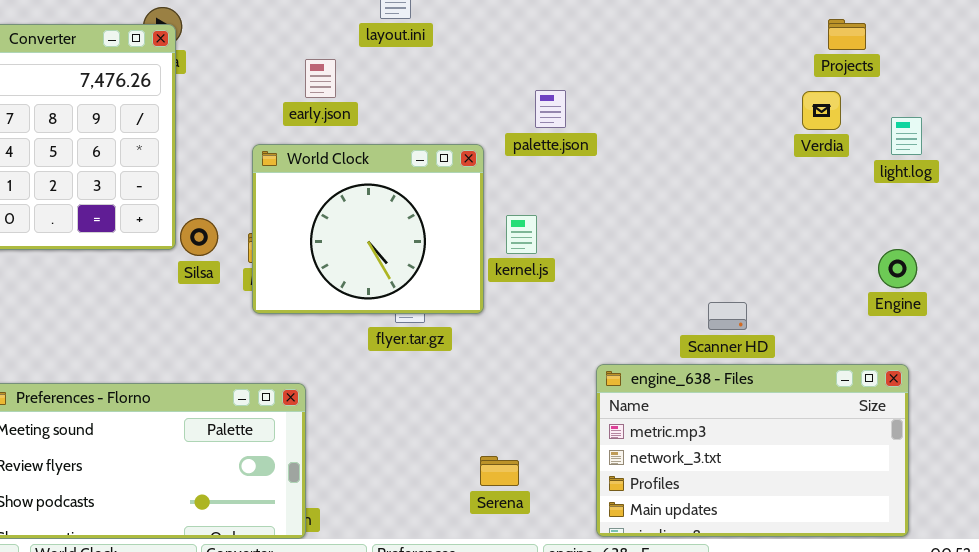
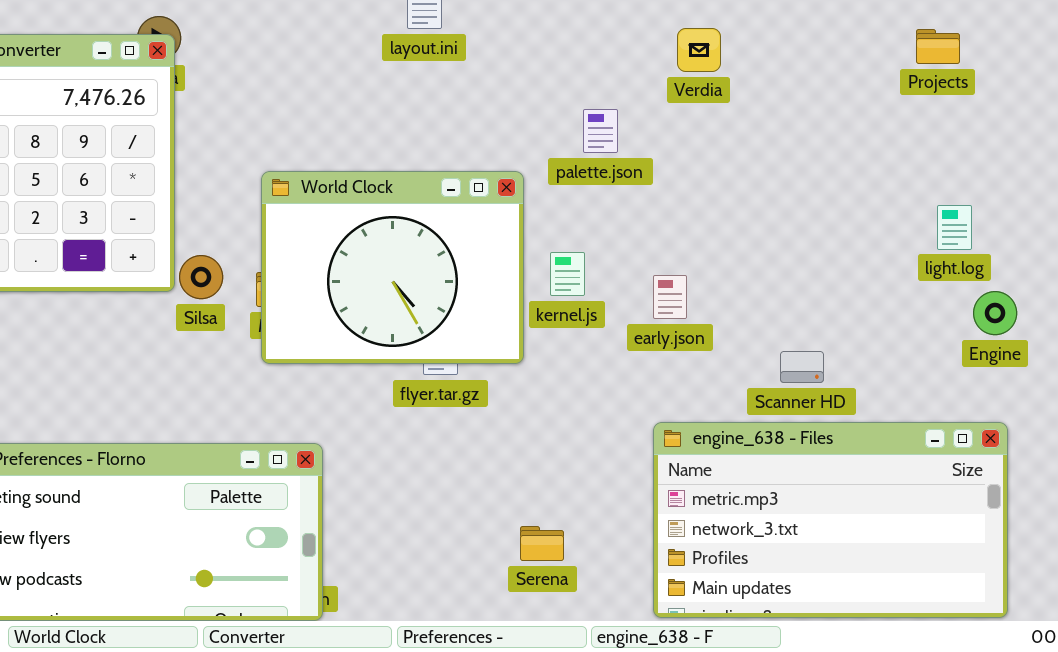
early.json: [305,59,336,98] -> [653,275,687,319], moved
Verdia: [802,91,841,130] -> [677,28,721,72], moved
light.log: [891,117,922,155] -> [937,205,972,250], moved

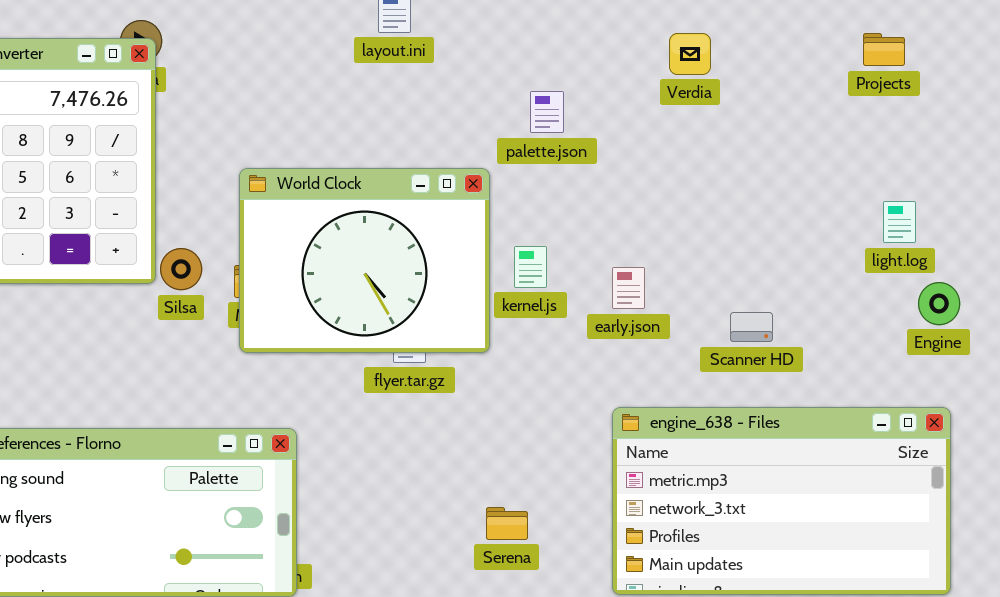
Verdia: [677,28,721,72] -> [669,33,711,75], moved
palette.json: [583,109,618,153] -> [530,91,564,133], moved
Scanner HD: [780,351,824,383] -> [730,312,773,342], moved

